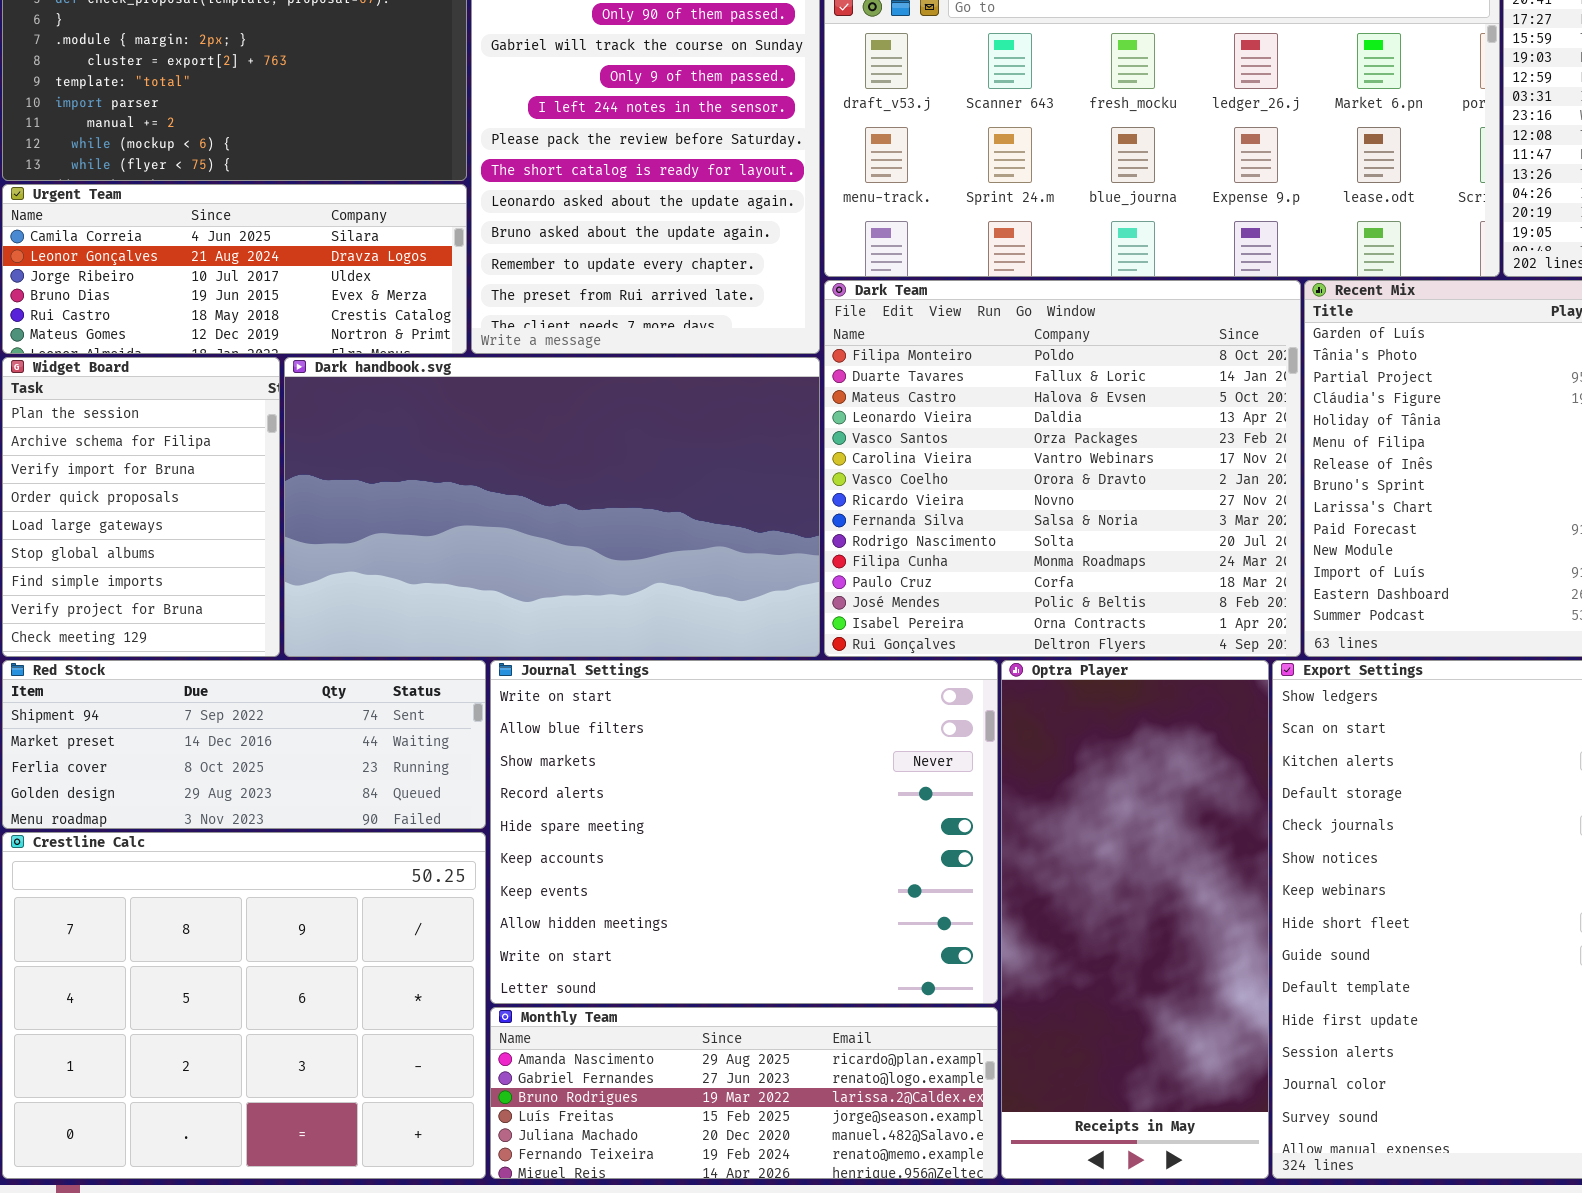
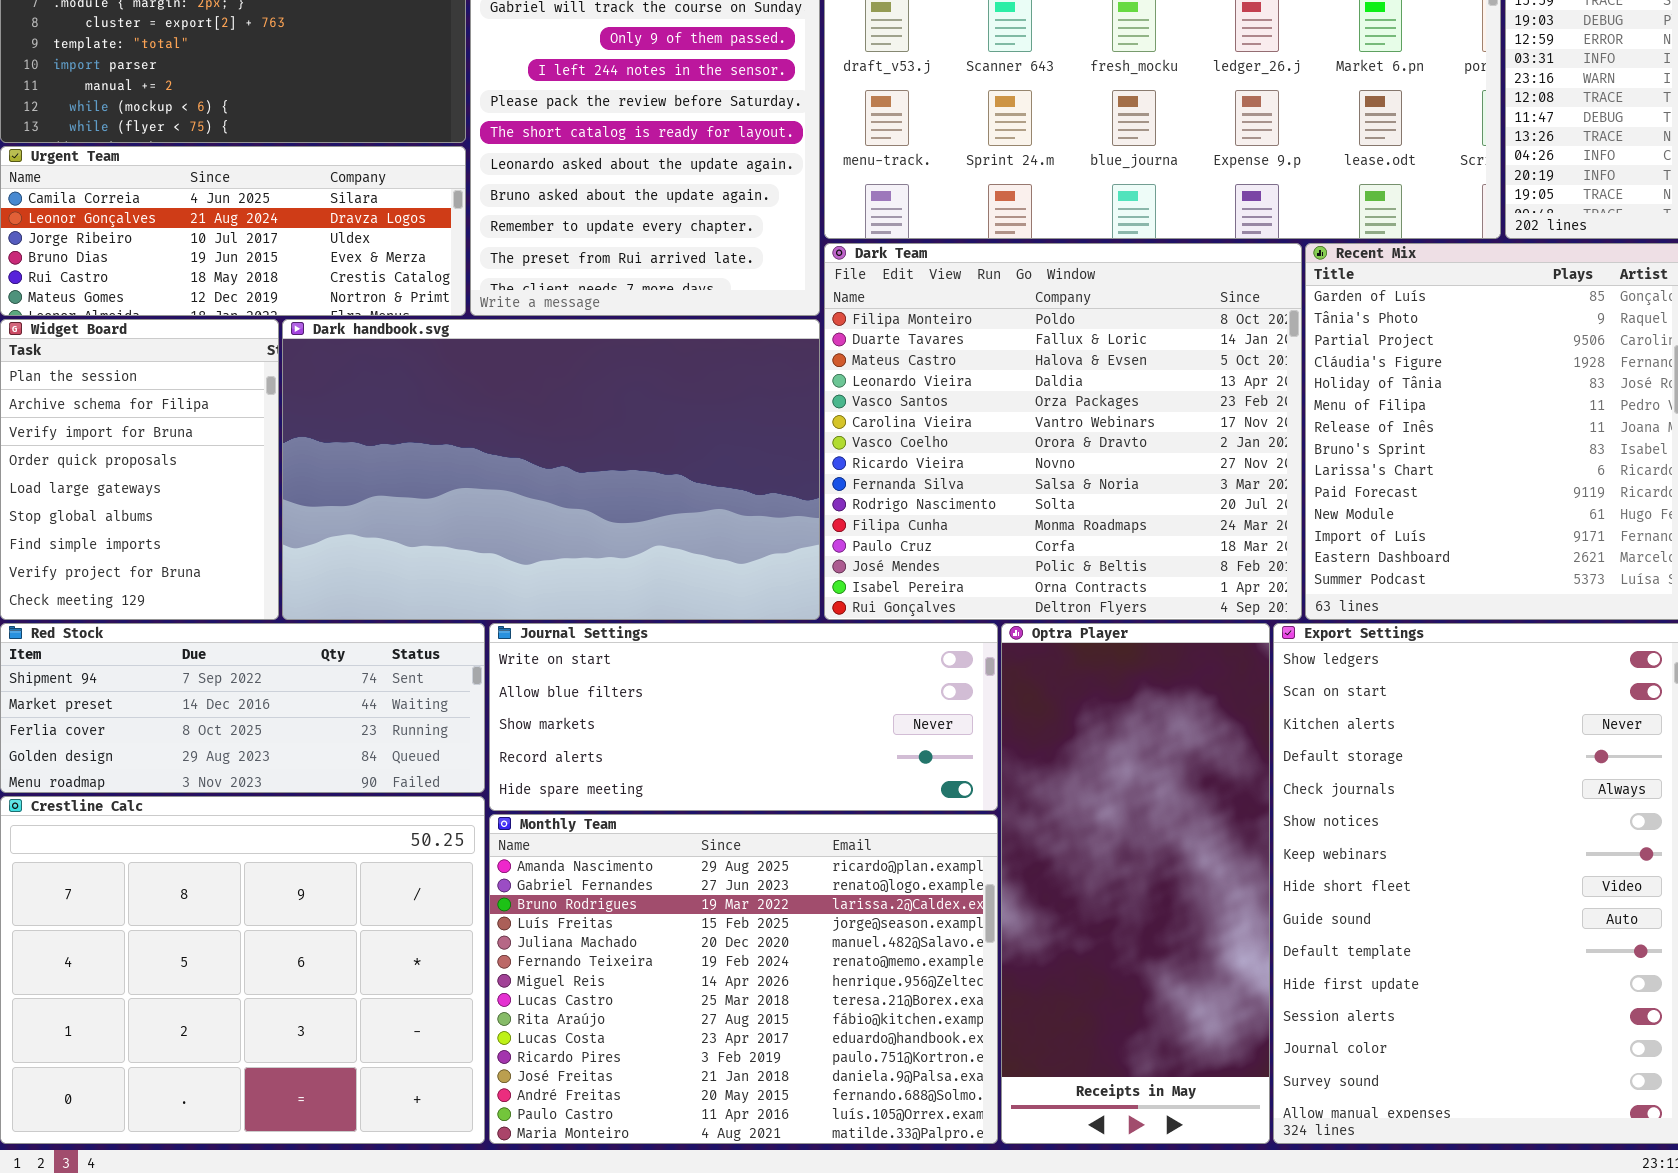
Journal Settings: [490,660,998,1004] -> [489,623,998,811], resized
Monthly Team: [490,1007,998,1179] -> [489,814,998,1144], resized

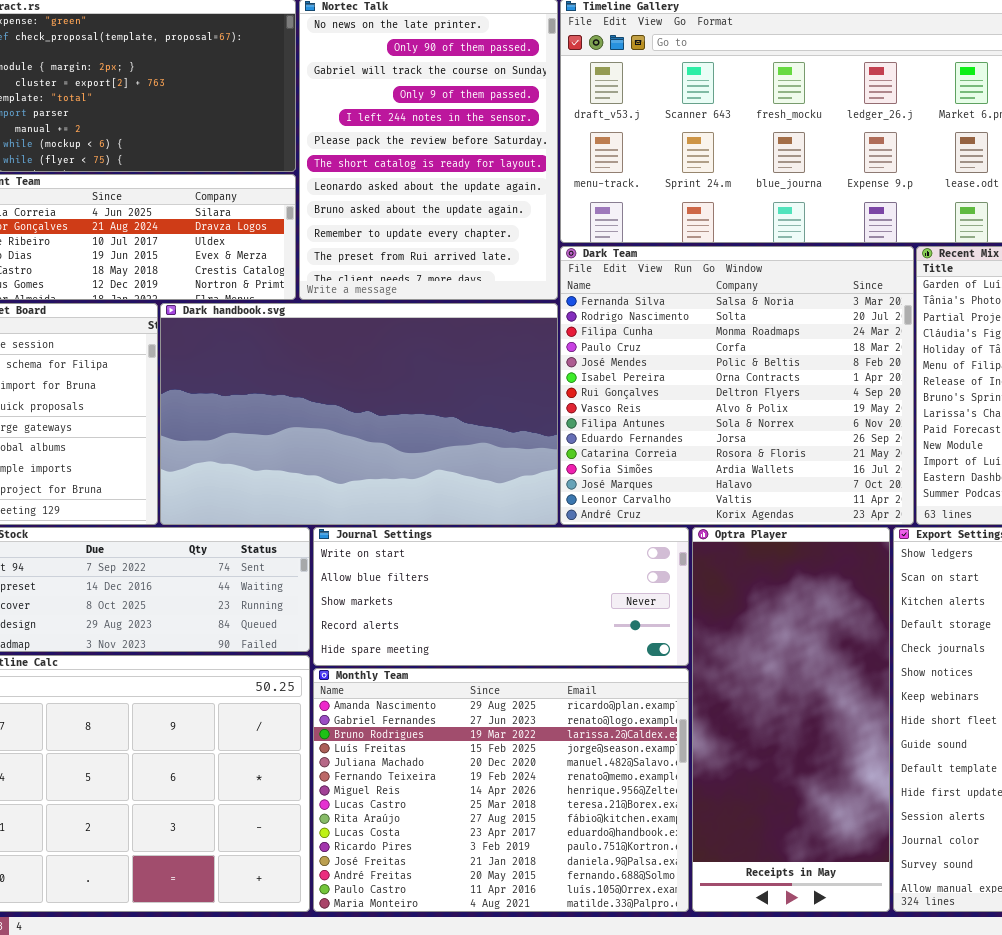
Dark Team: [824,243,1302,620] -> [560,246,914,525], scrolled down 8 rows

